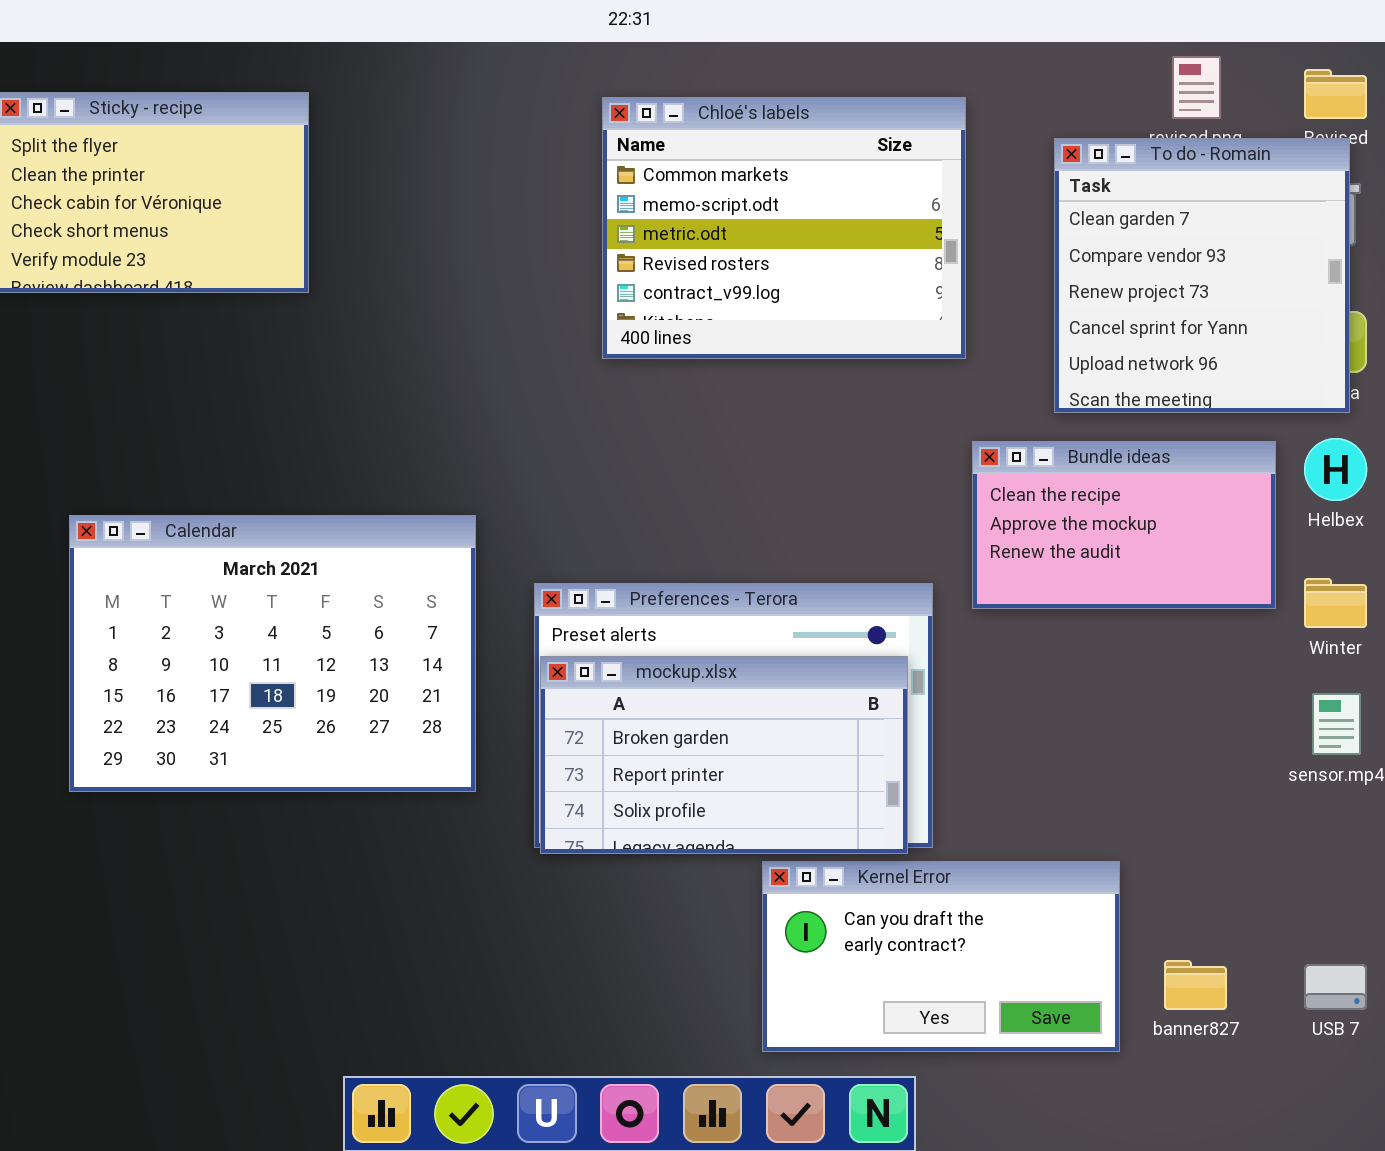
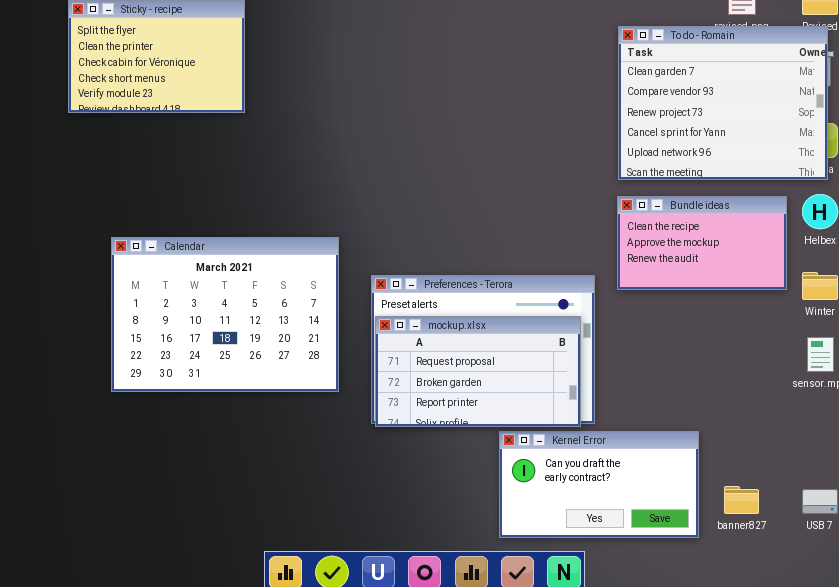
Chloé's labels: [602,97,966,359] -> none, closed
To do - Romain: [1054,138,1350,413] -> [618,26,828,180], resized
mockup.xlsx: [540,656,908,854] -> [375,316,581,427], scrolled up 1 row

